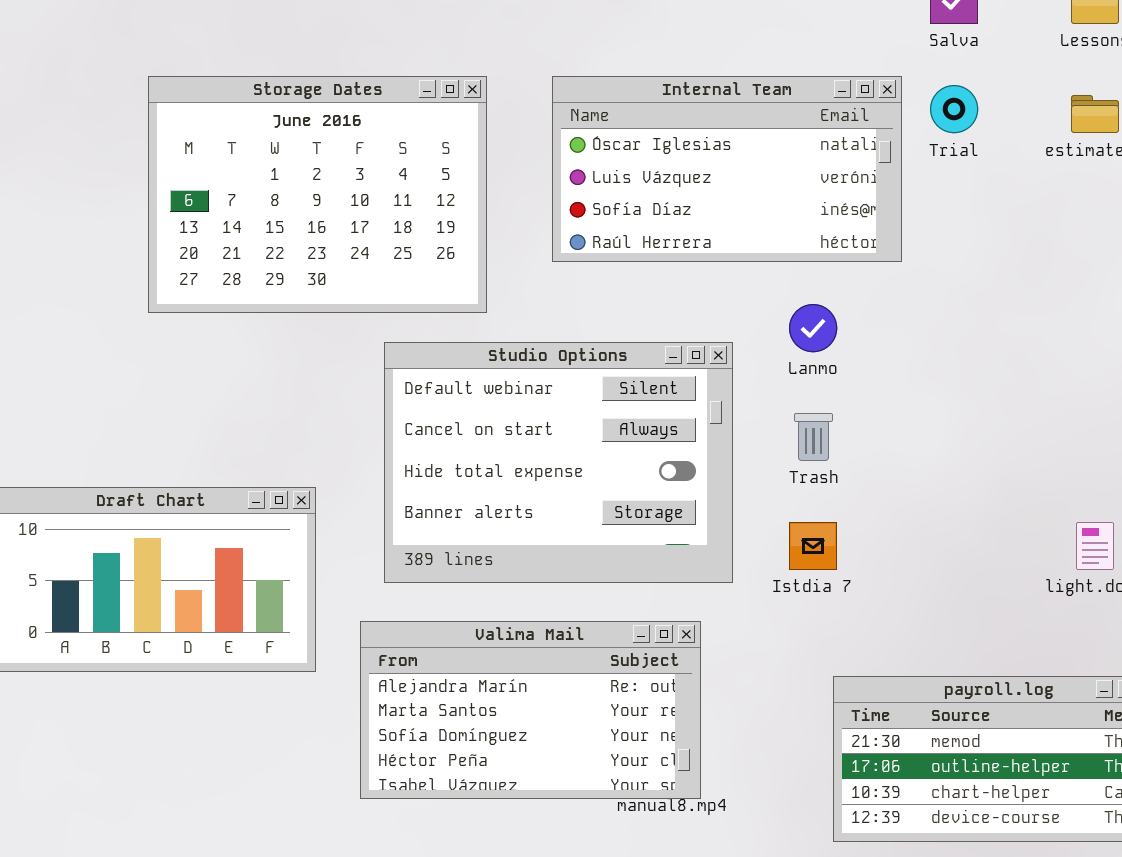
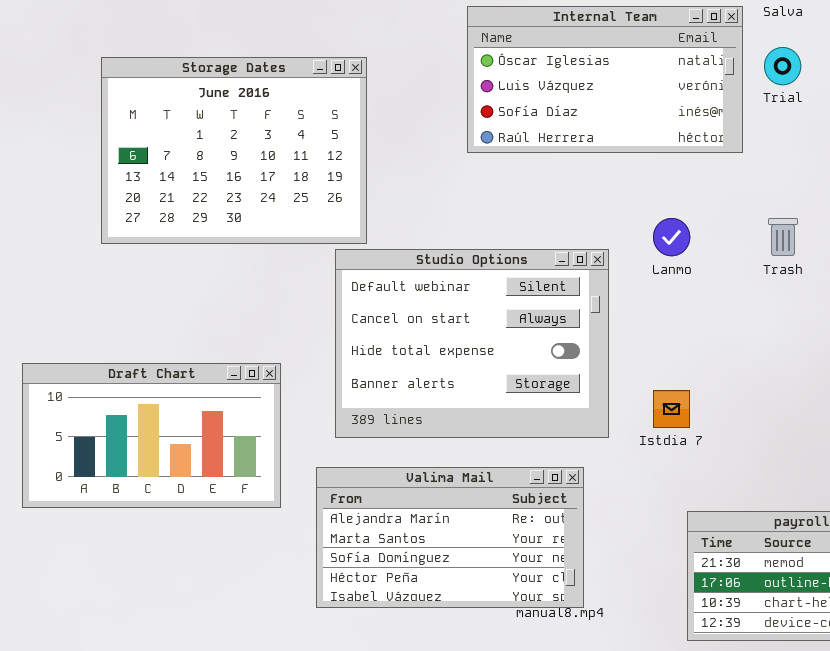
Storage Dates: [148,76,487,313] -> [101,57,367,244], moved
Internal Team: [552,76,902,262] -> [467,6,743,153], moved
Trash: [794,413,833,461] -> [768,218,798,256], moved

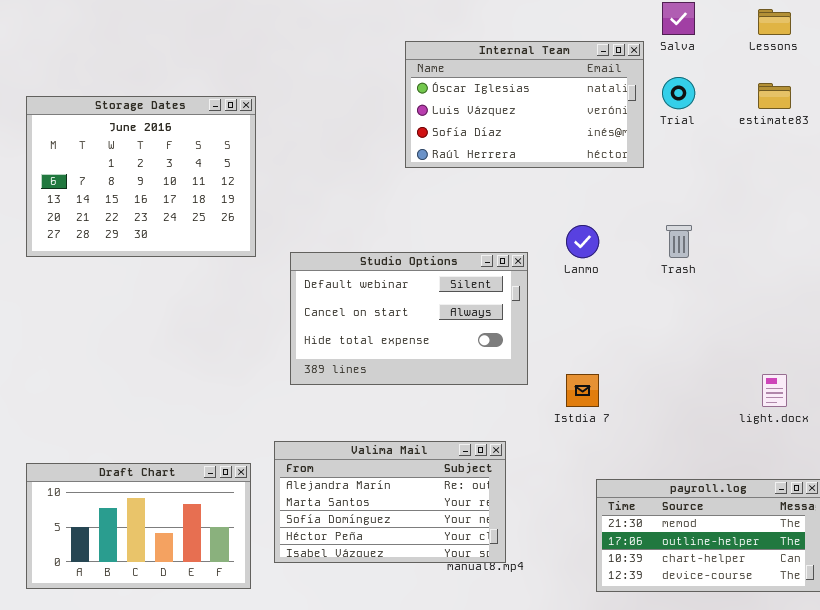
Storage Dates: [101,57,367,244] -> [26,96,256,257], moved
Studio Options: [335,249,609,438] -> [290,252,528,385], resized
Draft Chart: [22,363,281,508] -> [26,463,251,589], moved

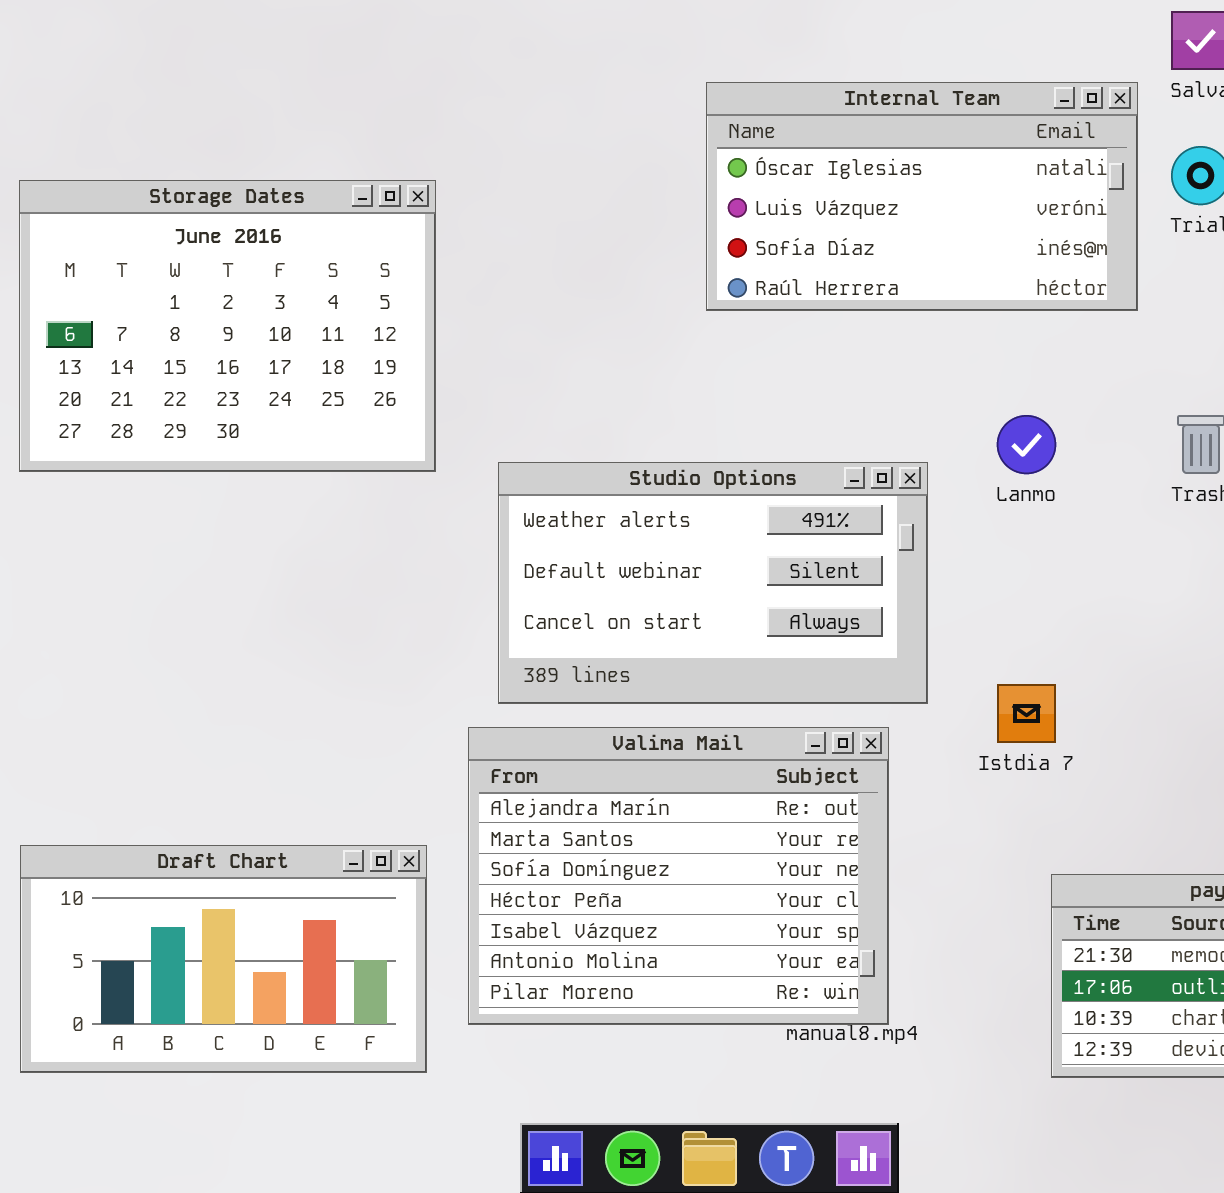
Studio Options: [290,252,528,385] -> [498,462,928,704], scrolled up 1 row
Valima Mail: [274,441,506,563] -> [468,727,889,1025], resized

